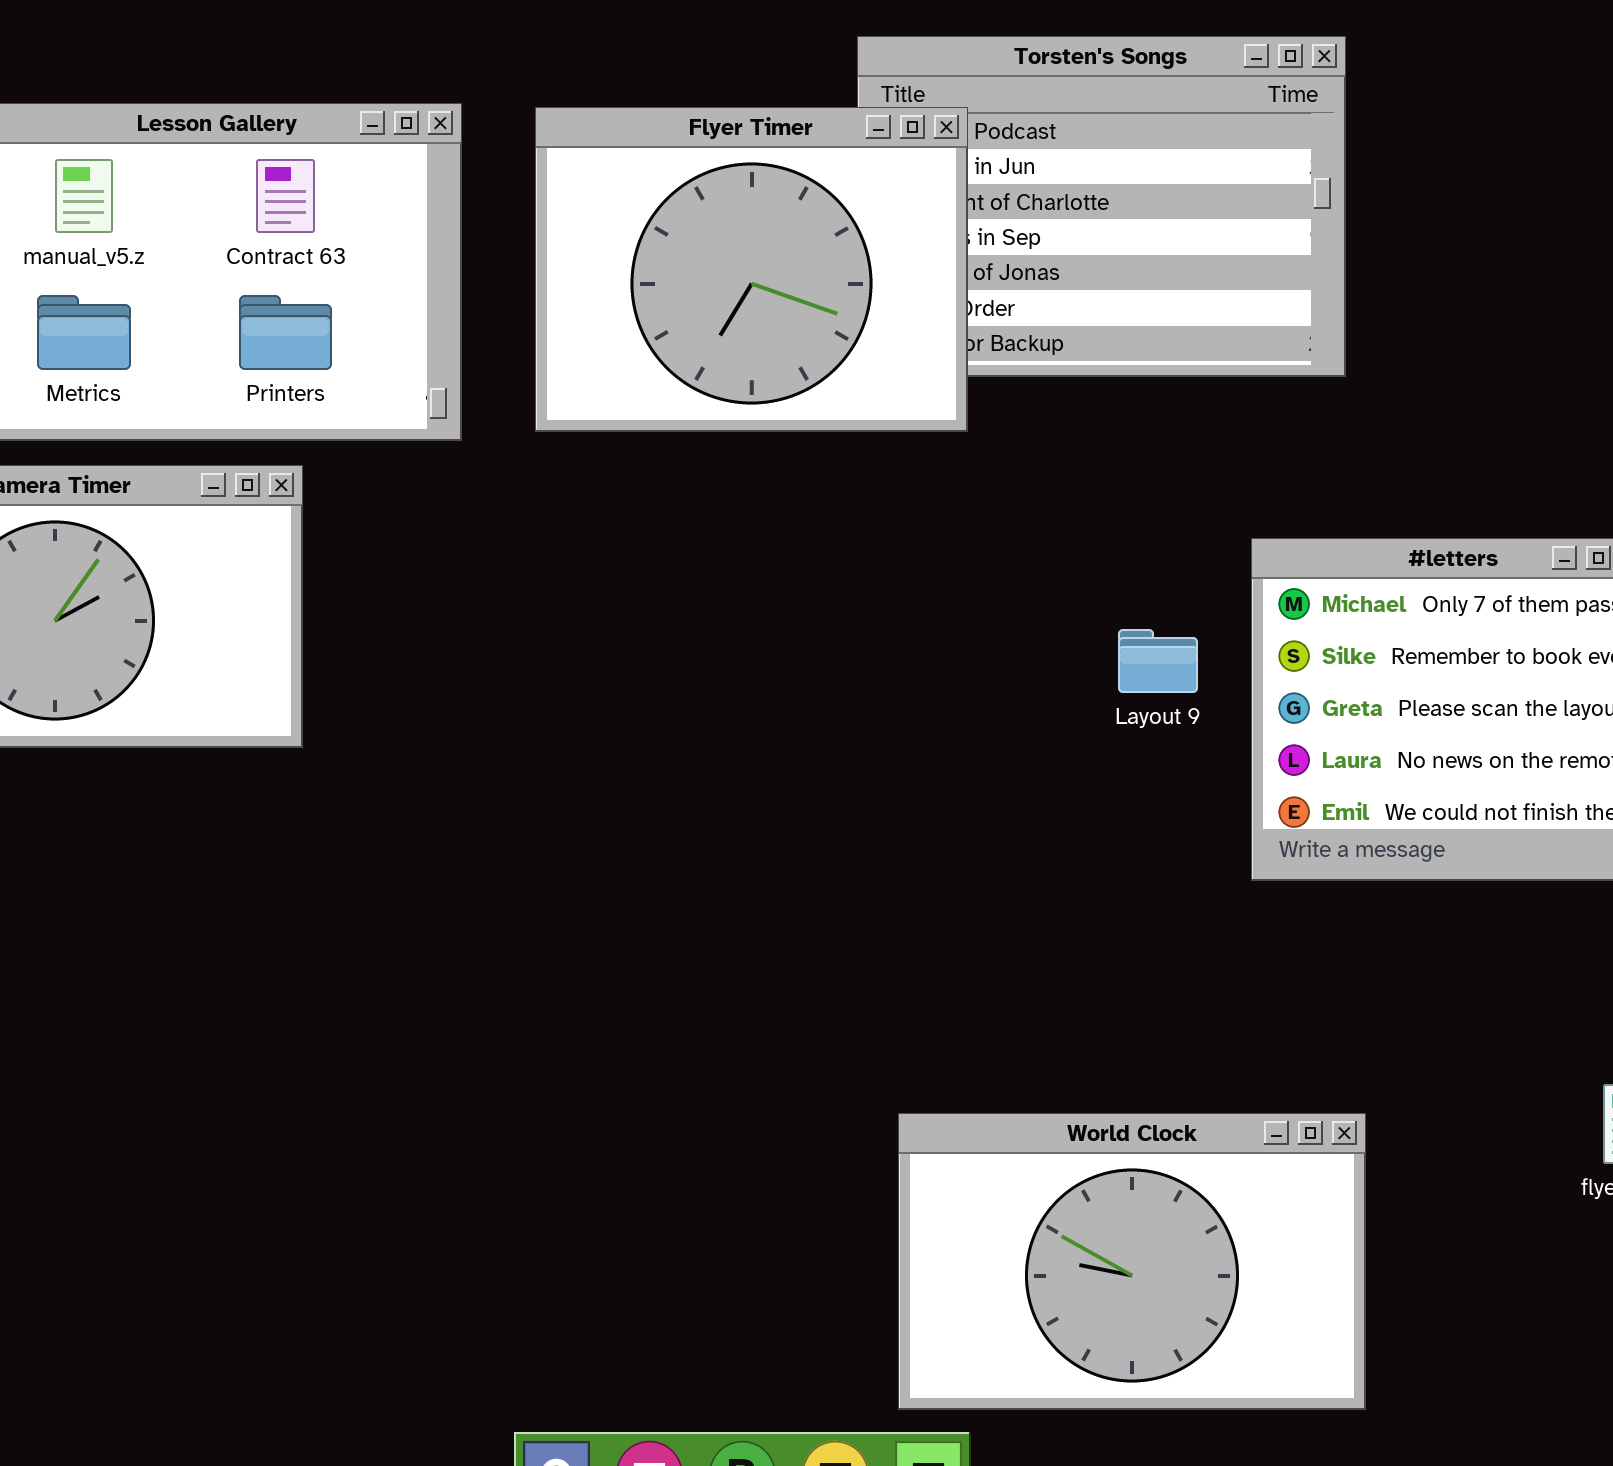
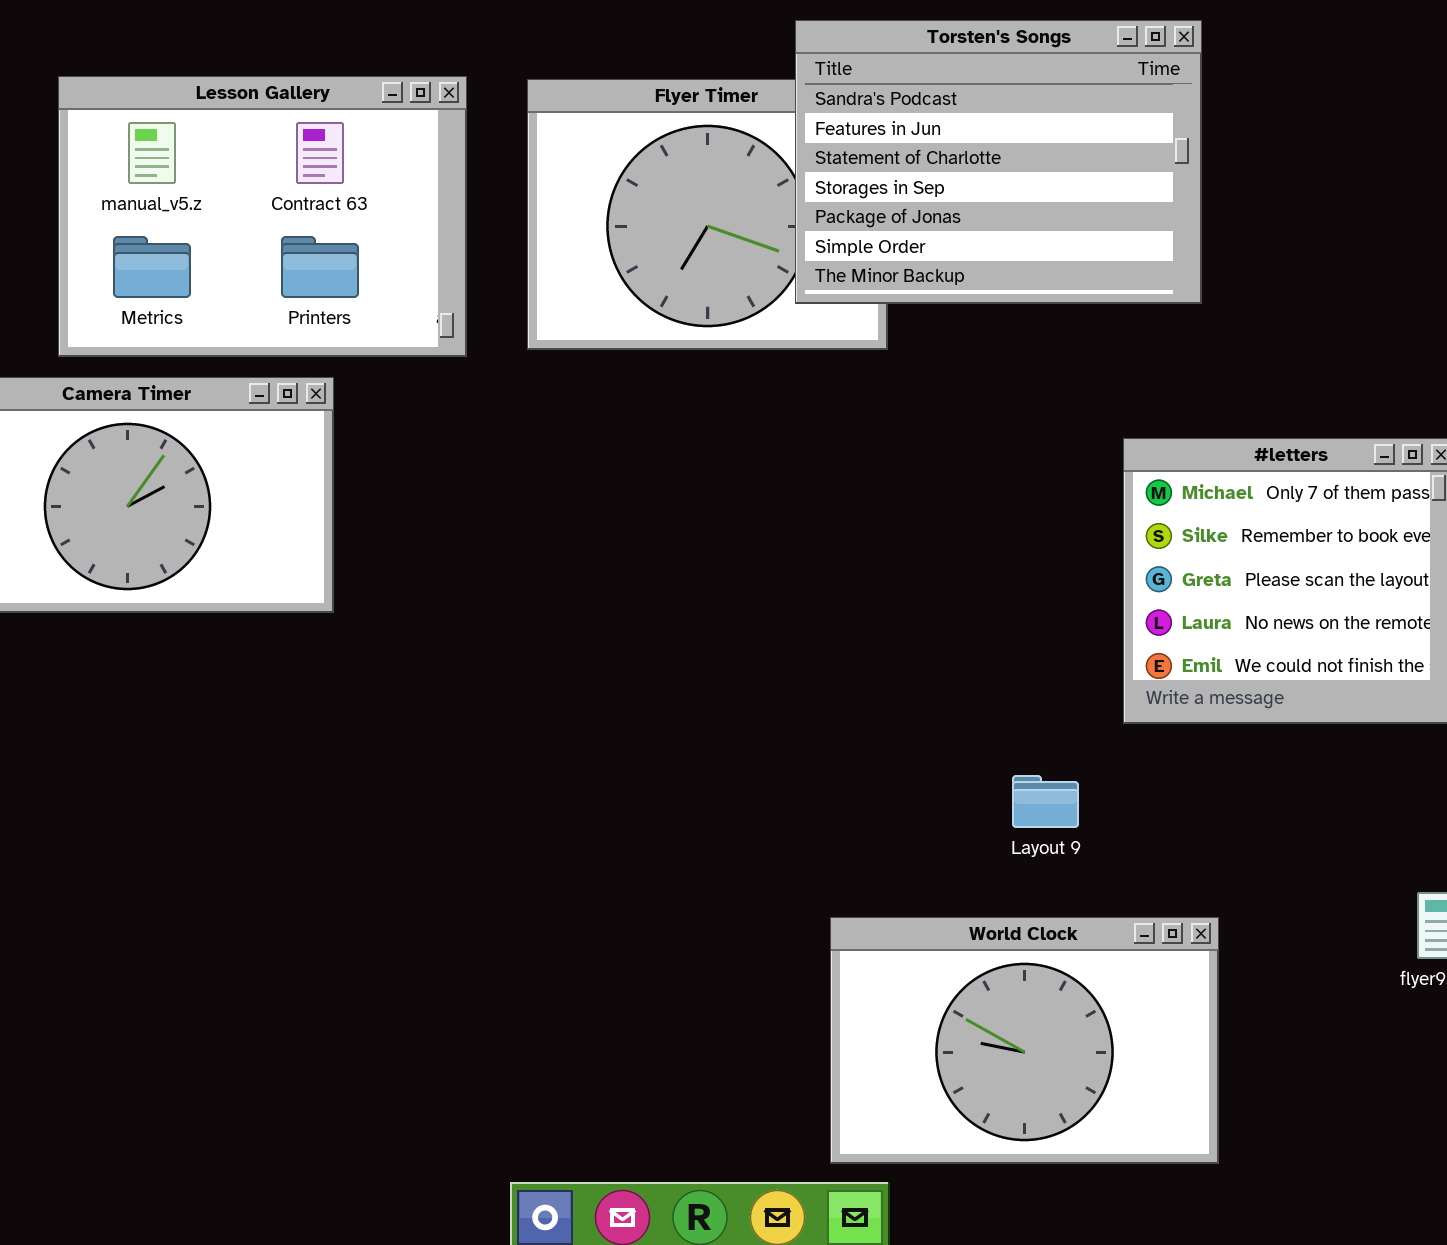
Torsten's Songs: [857,36,1346,377] -> [795,20,1202,304], raised
Layout 9: [1118,629,1198,693] -> [1012,775,1079,828], moved

